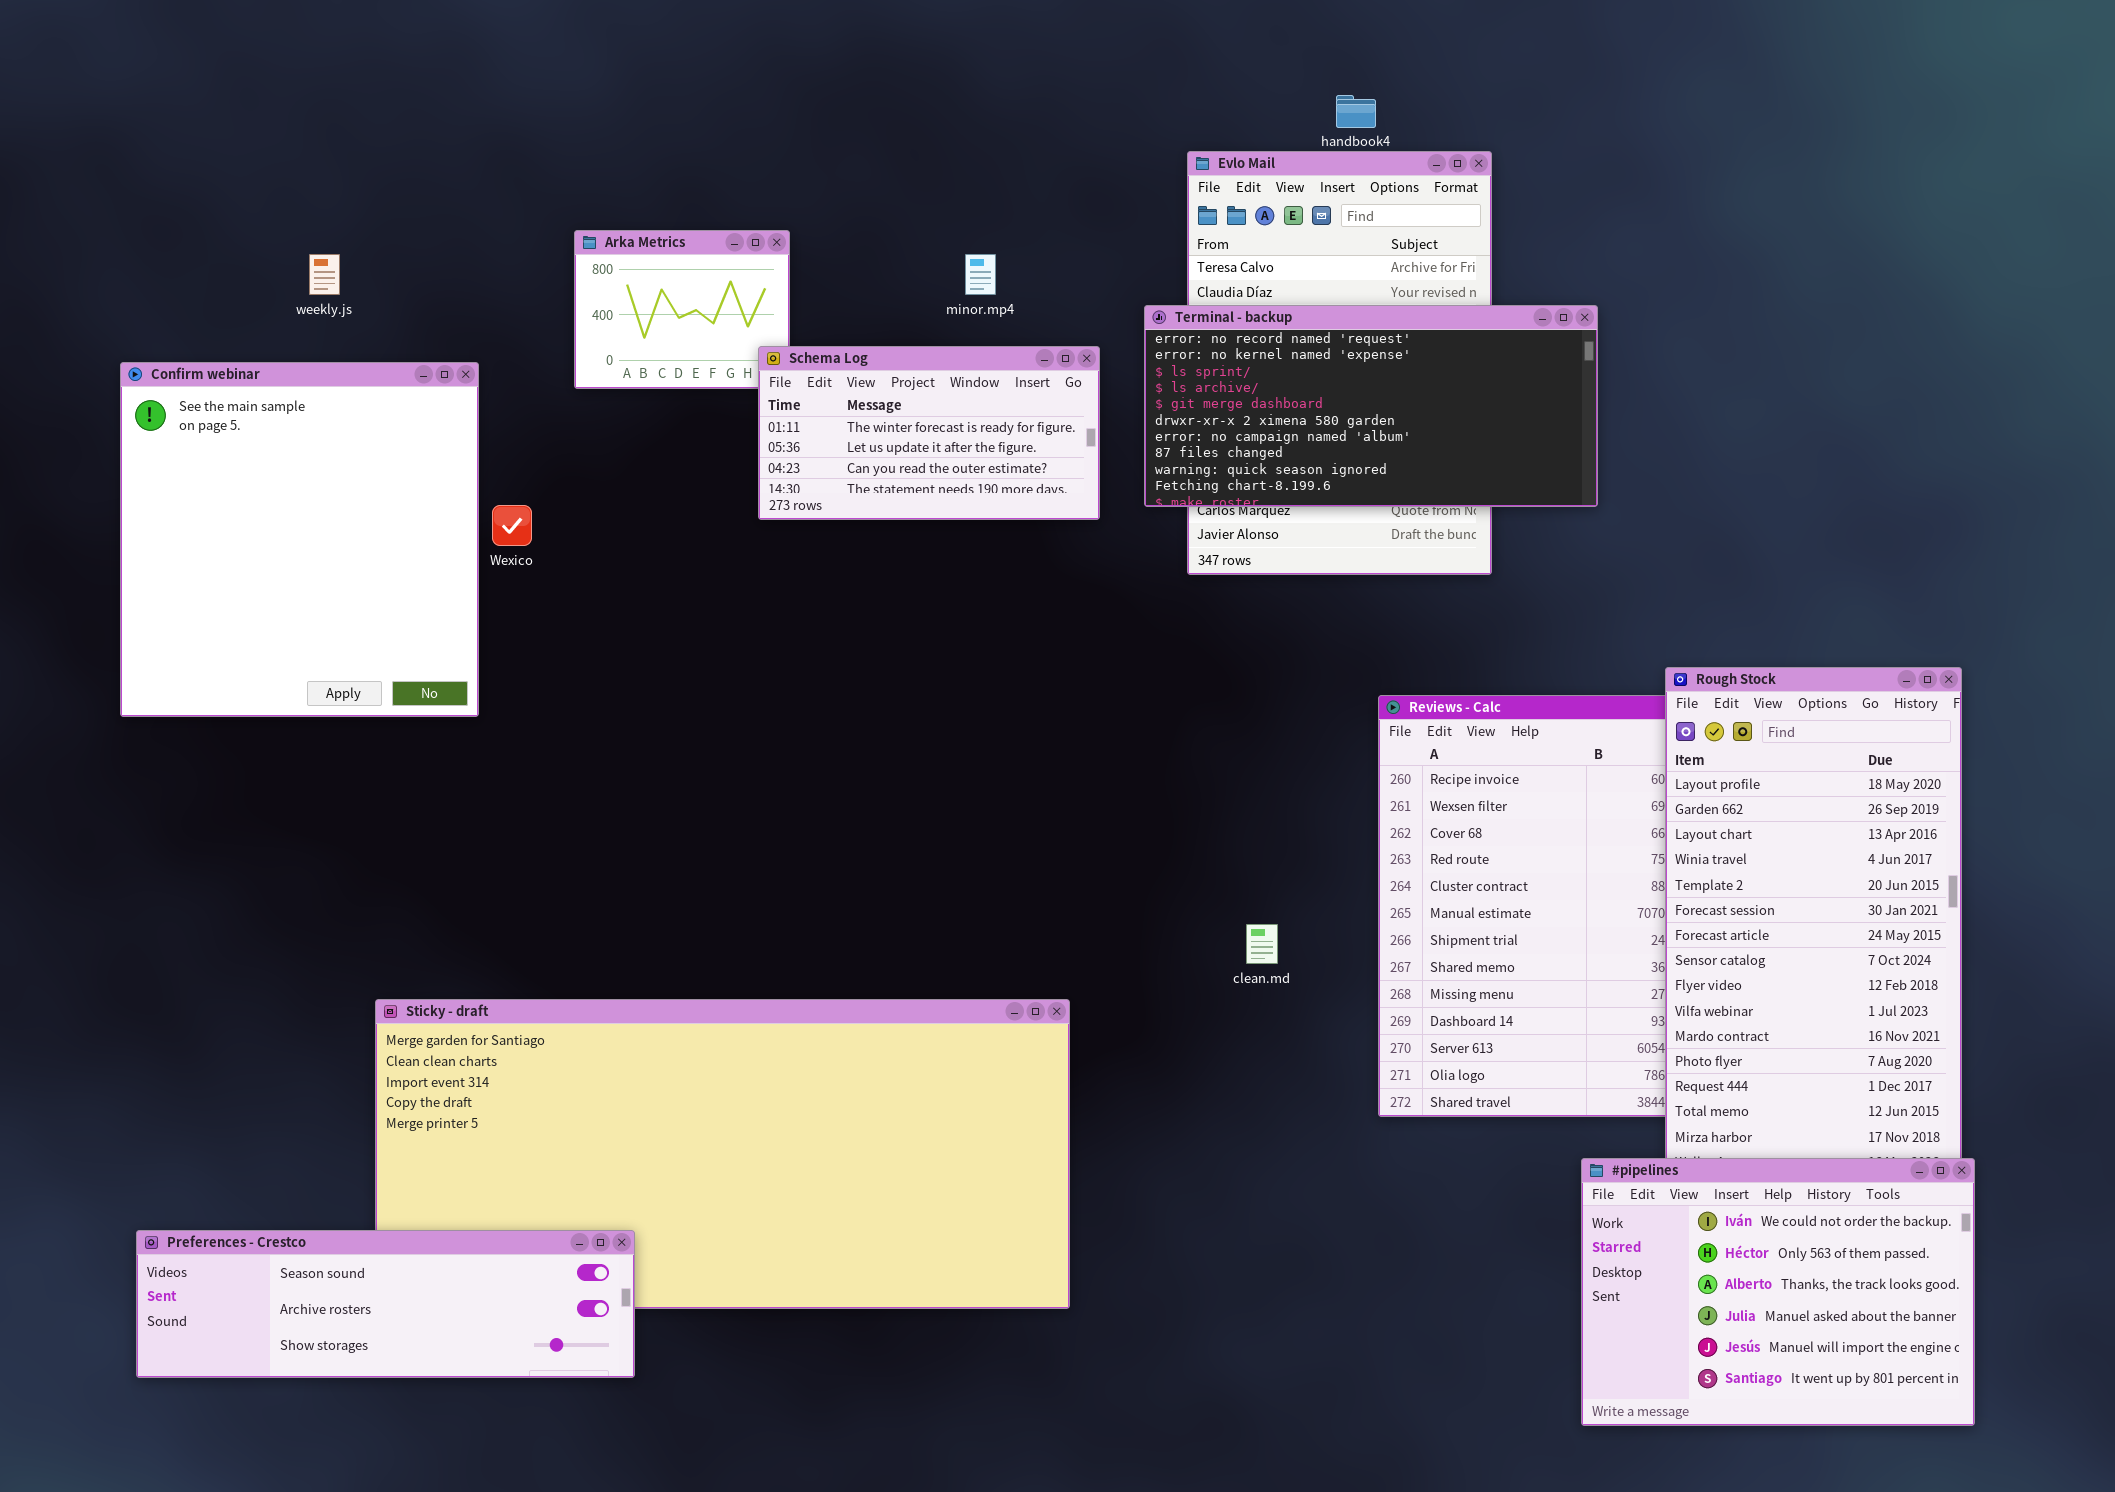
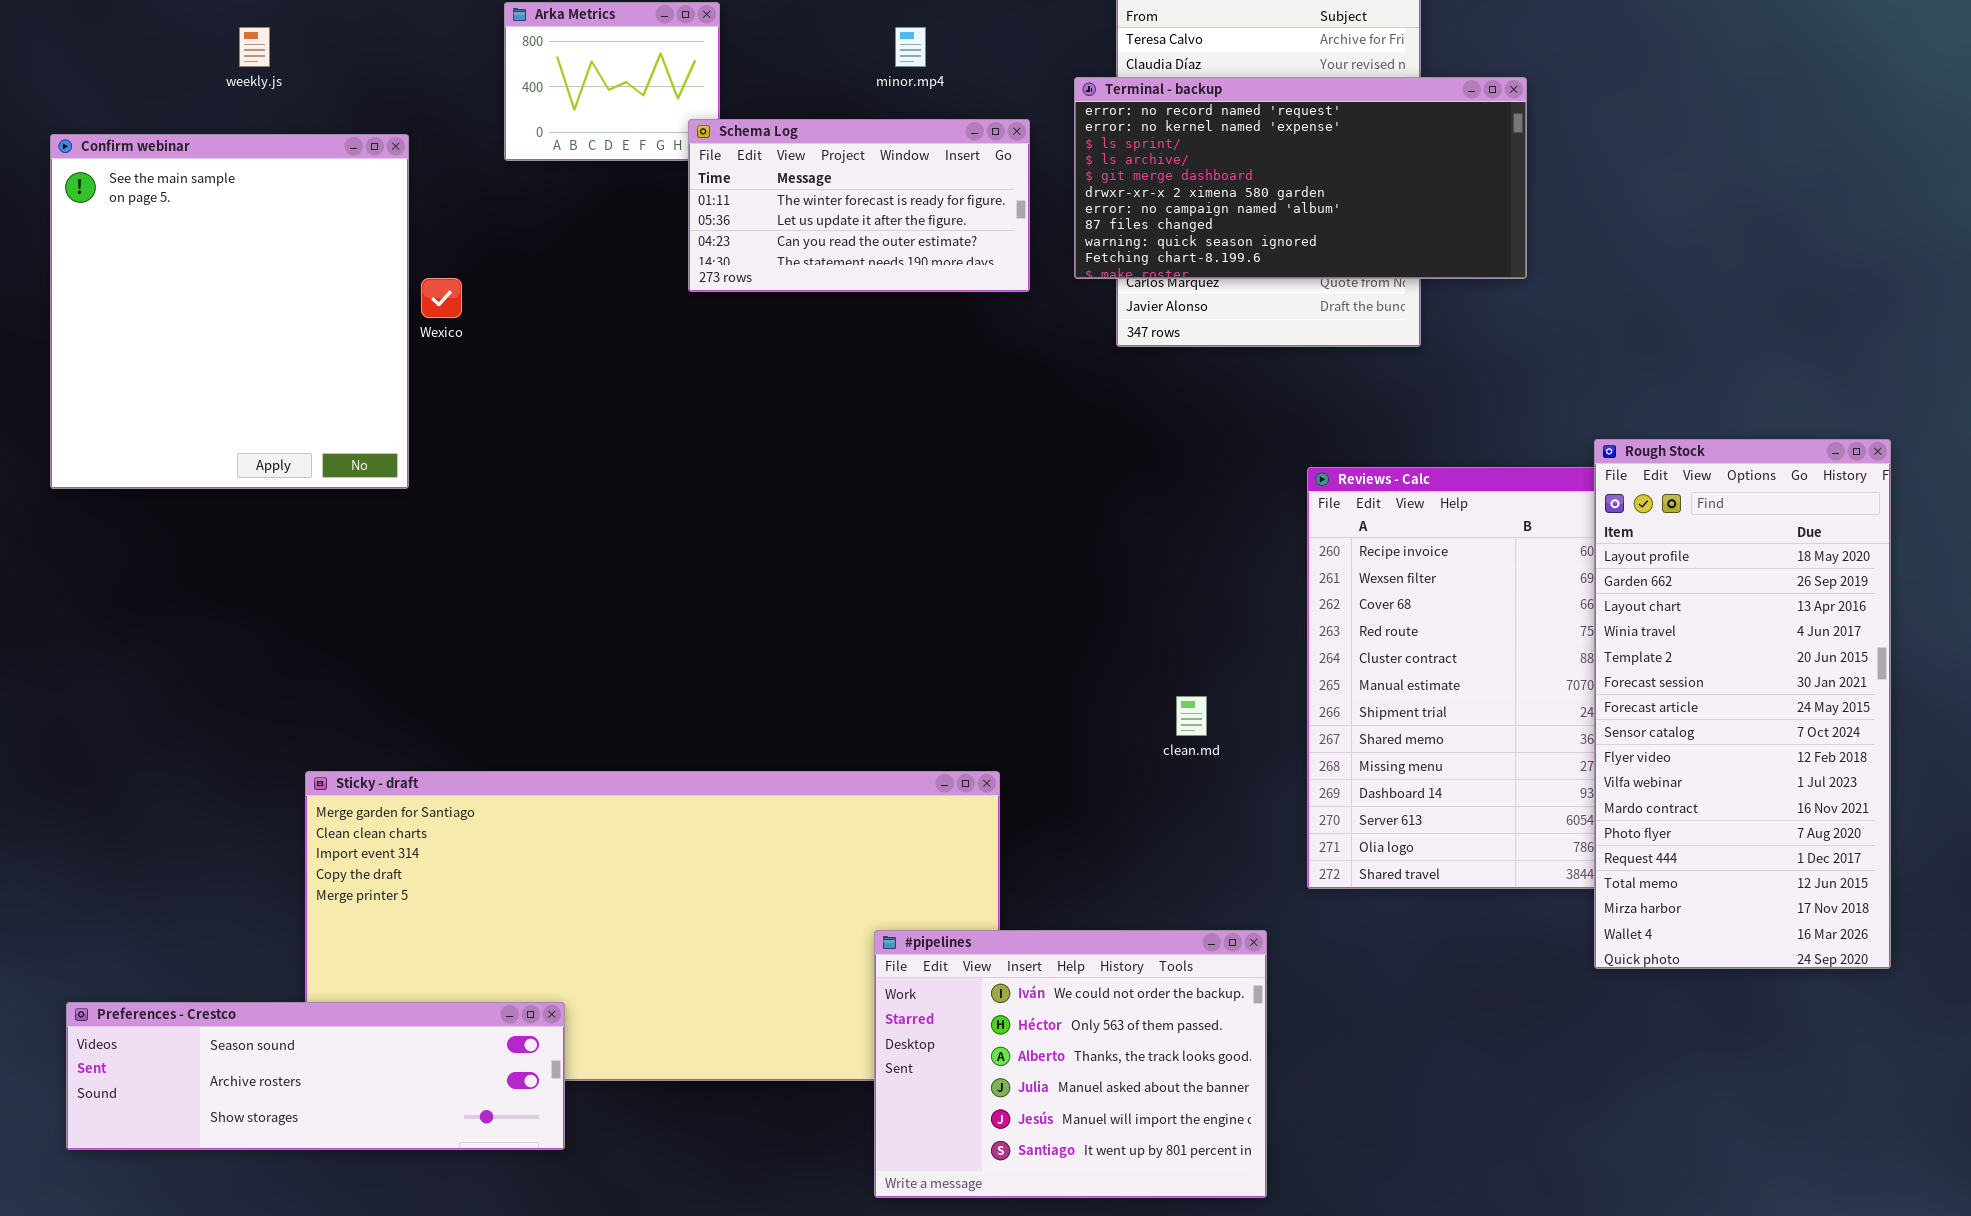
#pipelines: [1581,1158,1975,1426] -> [874,930,1267,1198], moved

